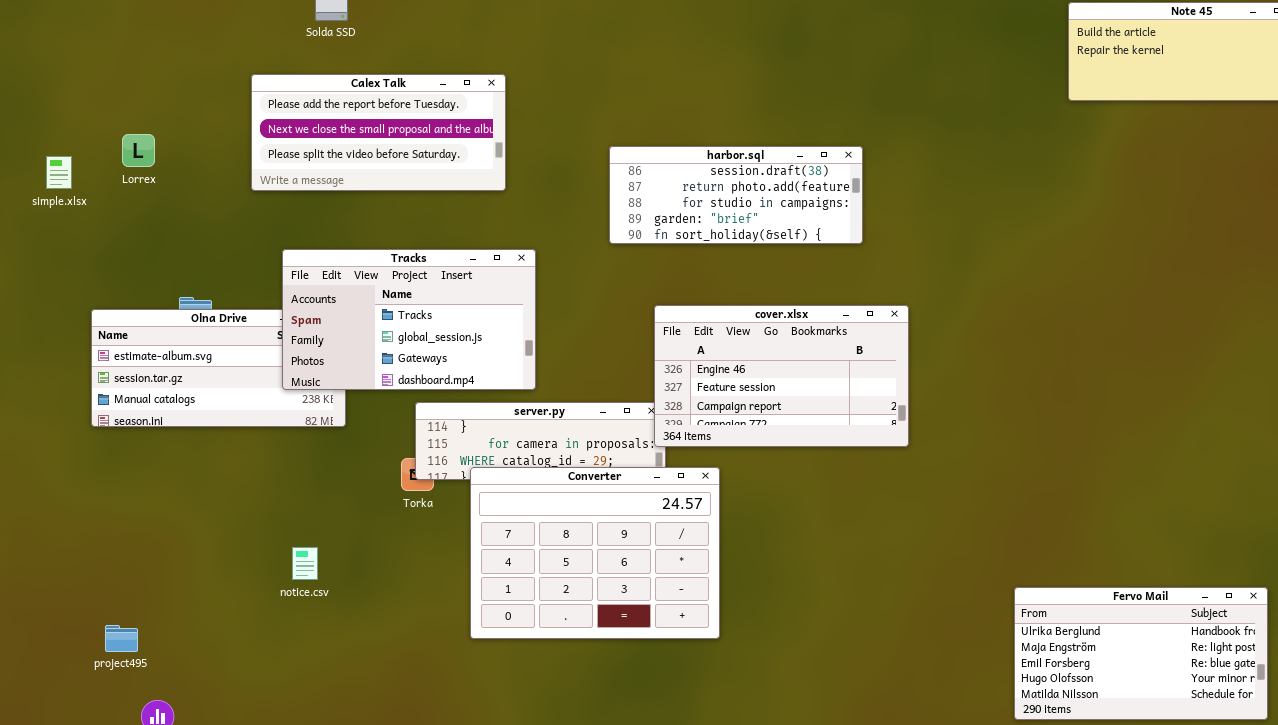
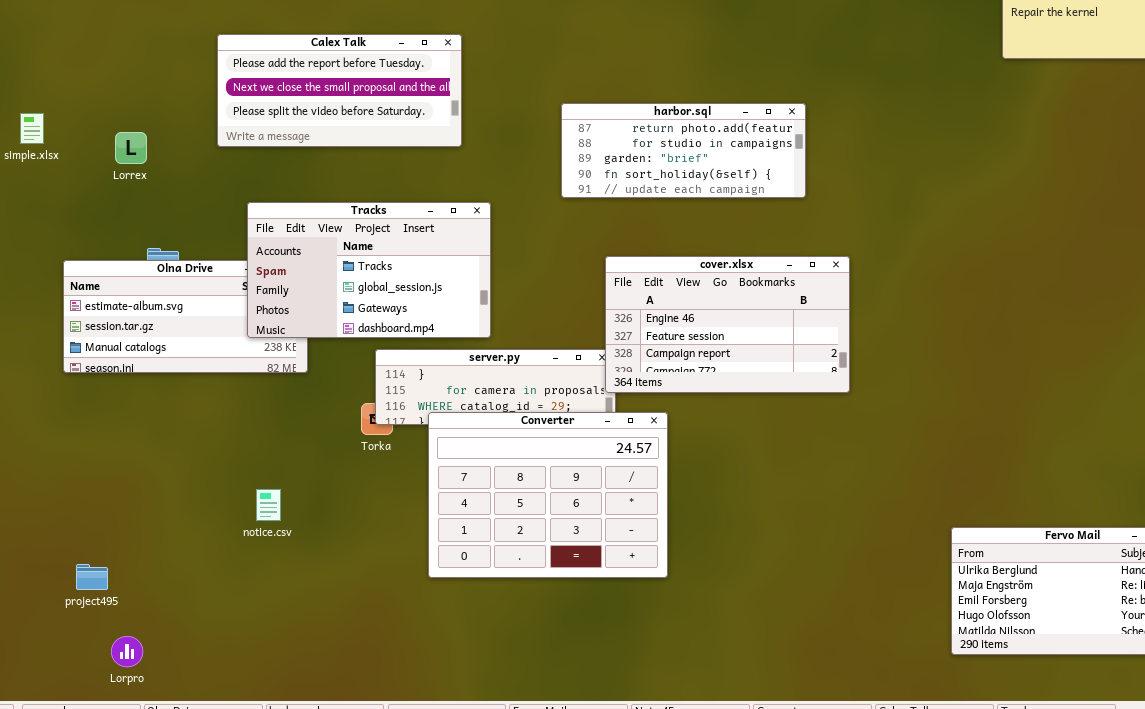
Lorrex: [122,134,155,167] -> [115,132,147,164], moved
harbor.sql: [609,146,863,244] -> [561,103,806,198], scrolled down 1 row

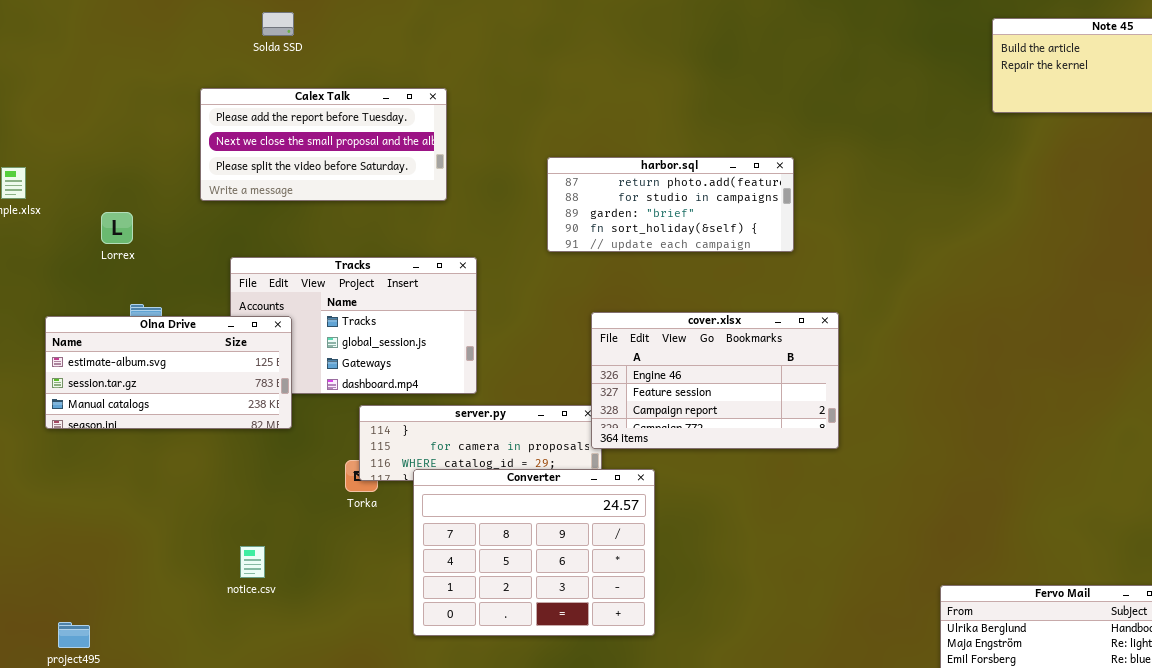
Lorrex: [115,132,147,164] -> [101,212,133,244], moved
Olna Drive: [63,260,308,373] -> [45,316,292,429], raised

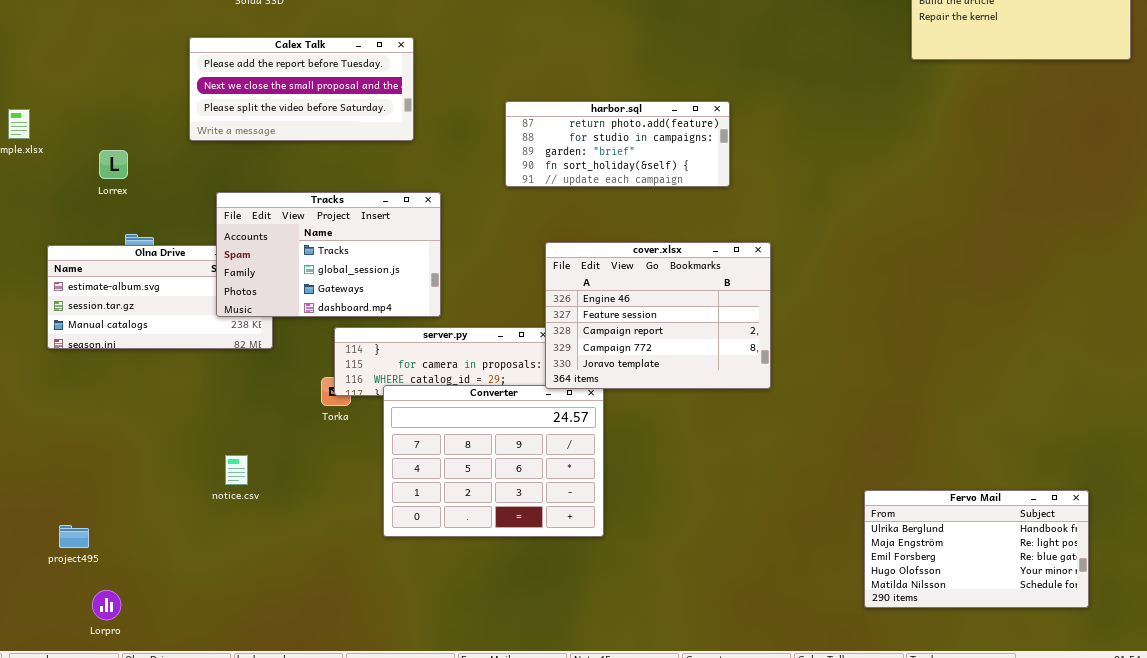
Tracks: [230,257,477,394] -> [216,192,441,317], raised
cover.xlsx: [591,312,839,449] -> [545,242,771,389], resized

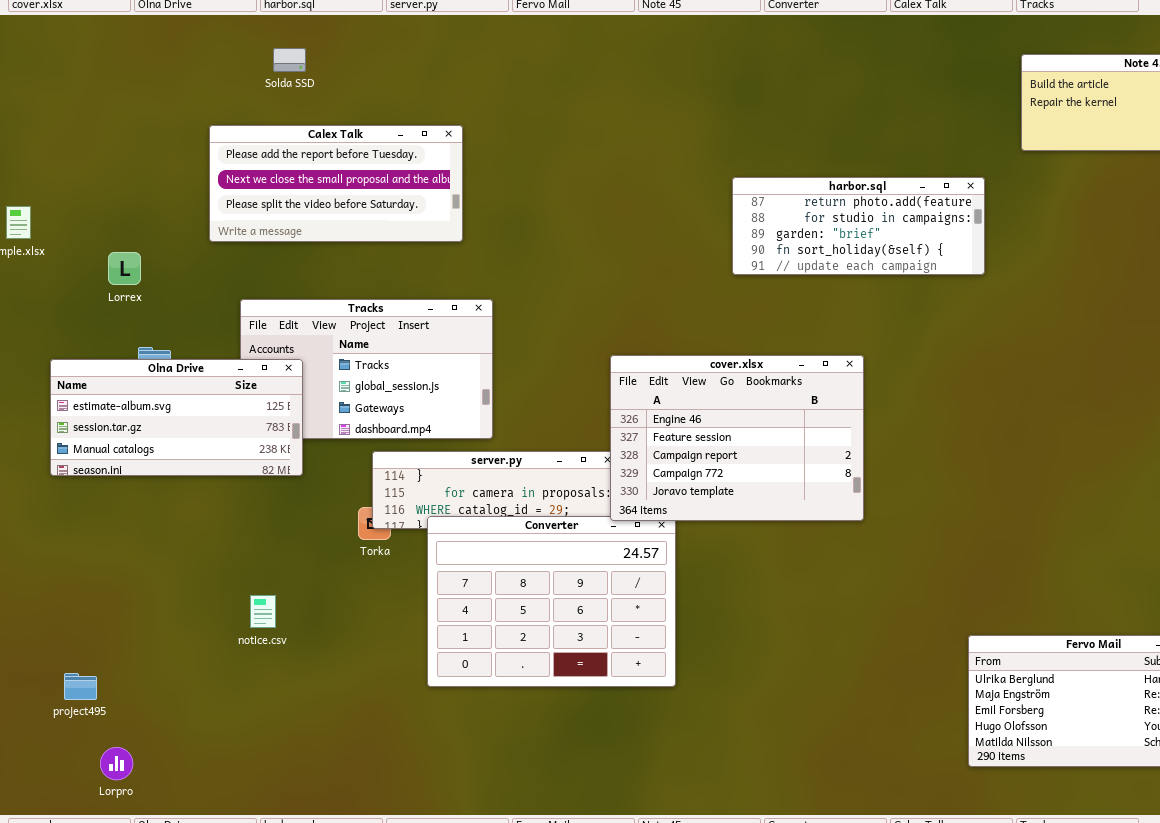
harbor.sql: [505,101,730,187] -> [732,177,985,275], moved
Olna Drive: [47,245,273,349] -> [50,359,303,476], raised

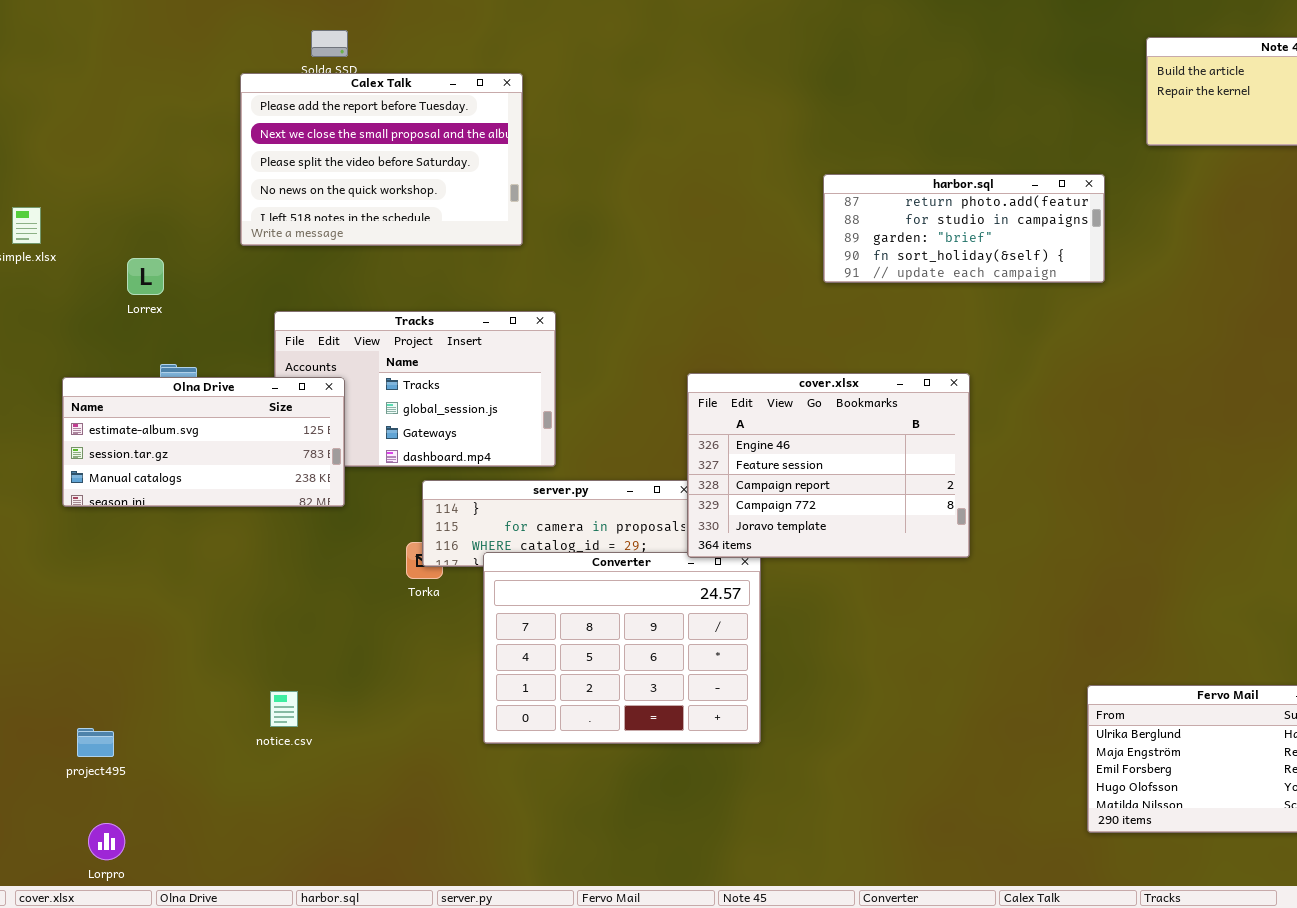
Calex Talk: [209,125,463,242] -> [240,73,523,246], resized
notice.csv: [250,595,276,628] -> [270,691,298,727], moved
Lorpro: [100,747,133,780] -> [88,823,125,860], moved

